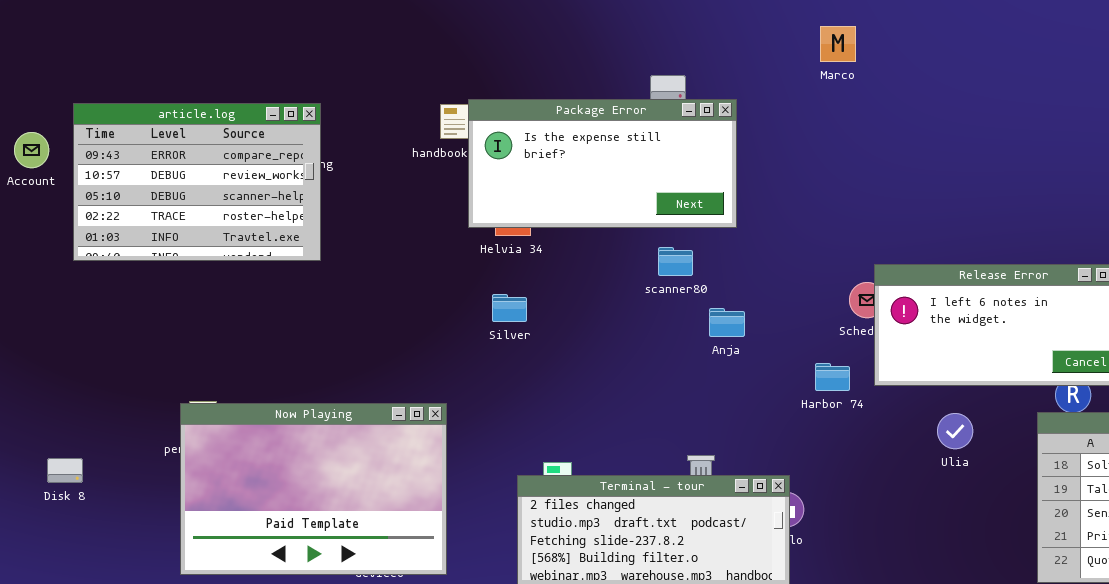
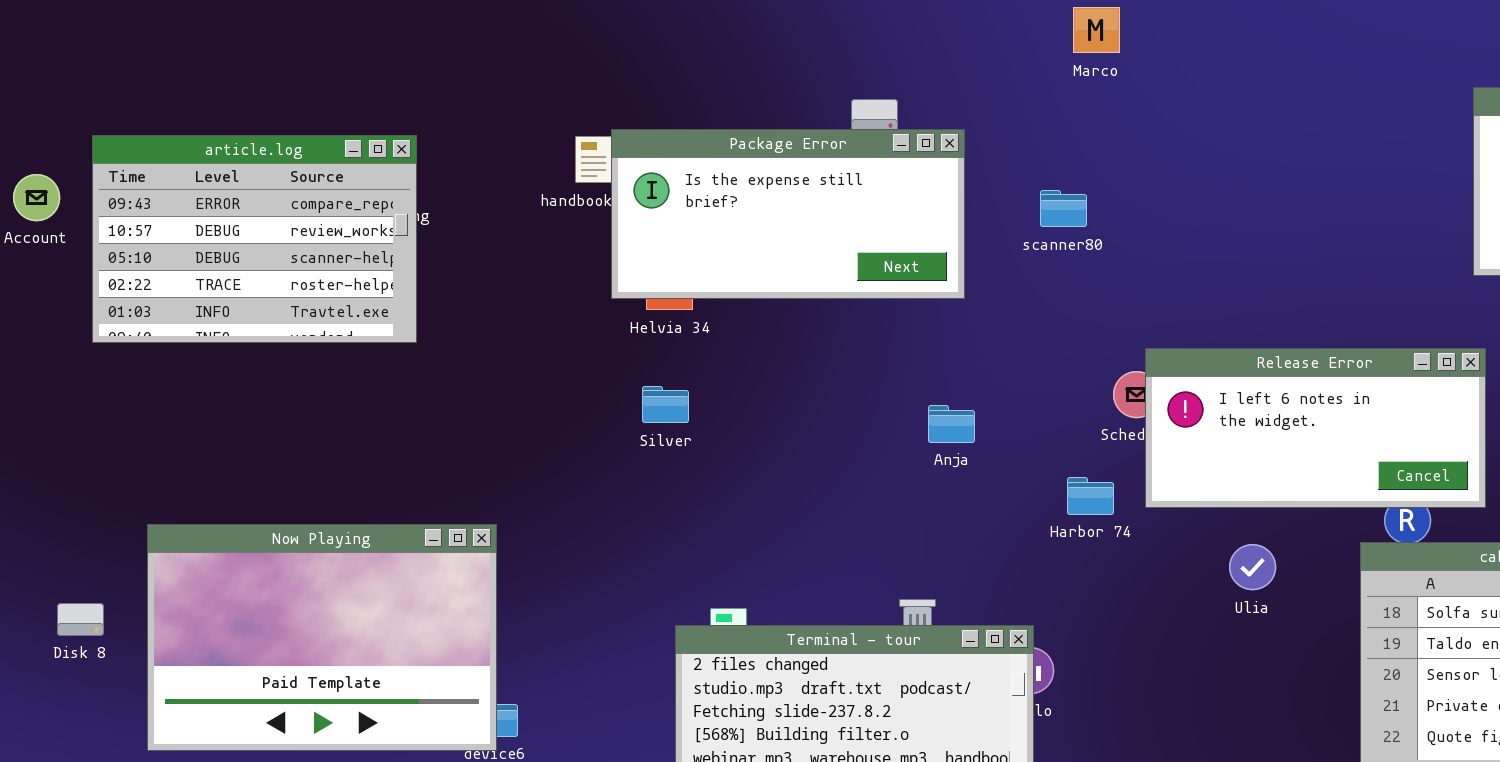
Marco: [820,26,856,62] -> [1073,7,1120,53], moved
scanner80: [658,247,693,276] -> [1040,190,1087,227], moved
Now Playing: [180,403,447,575] -> [147,524,497,751], moved

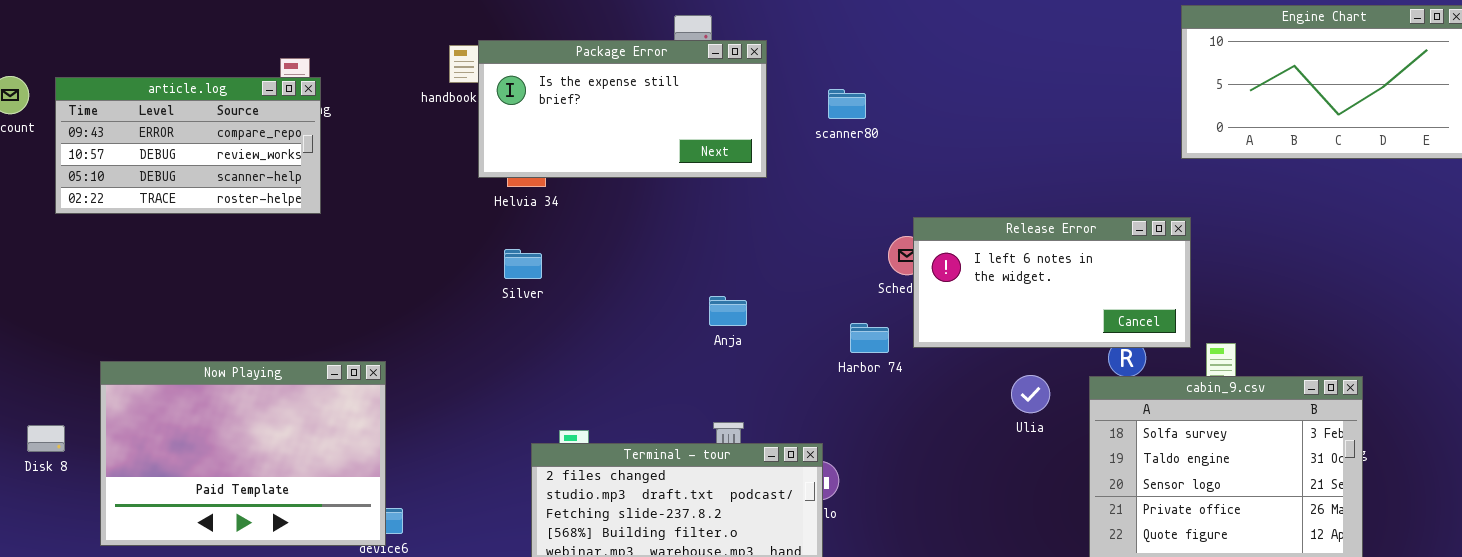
article.log: [92,135,417,343] -> [55,77,321,214], resized
Anja: [928,405,975,443] -> [709,296,747,326], moved
Ulia: [1229,544,1276,590] -> [1011,375,1050,413], moved

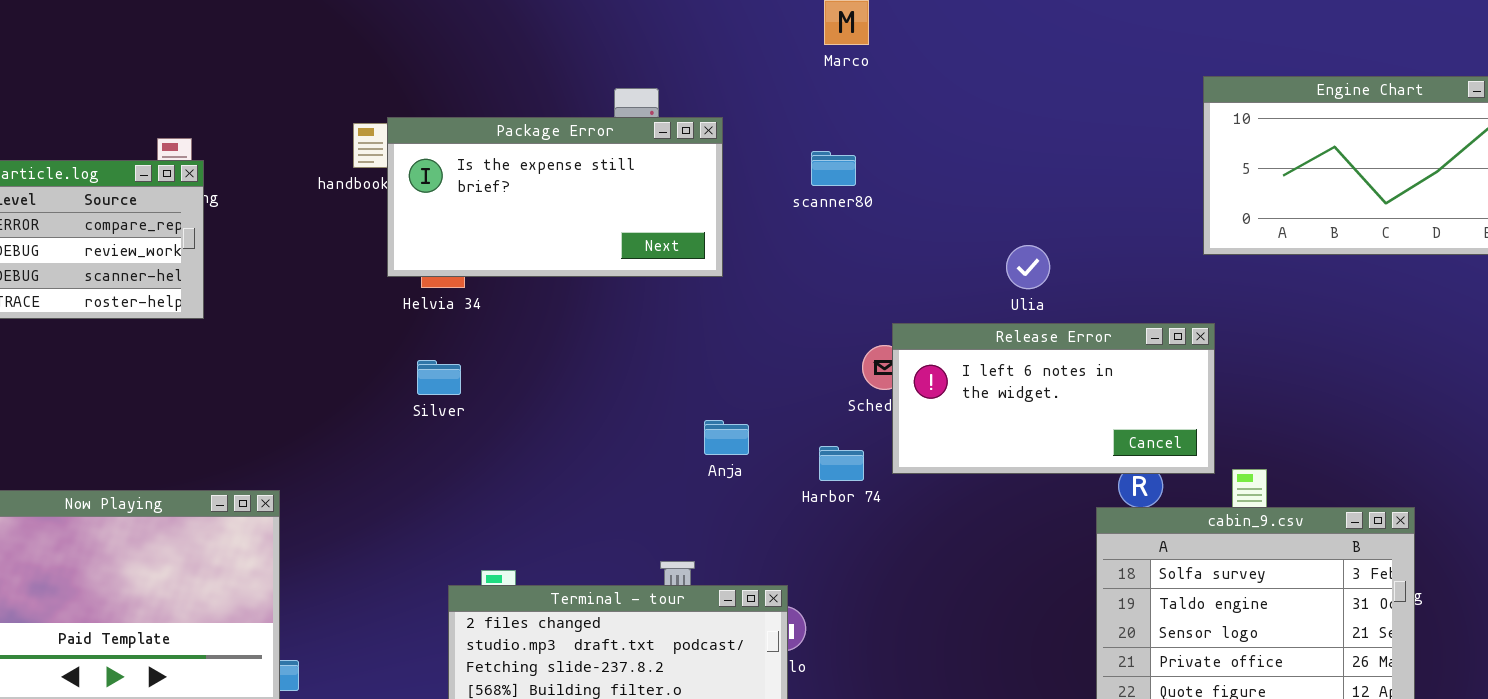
scanner80: [828,89,866,119] -> [811,151,856,186], moved
Anja: [709,296,747,326] -> [704,420,749,455], moved
Ulia: [1011,375,1050,413] -> [1006,245,1050,289], moved

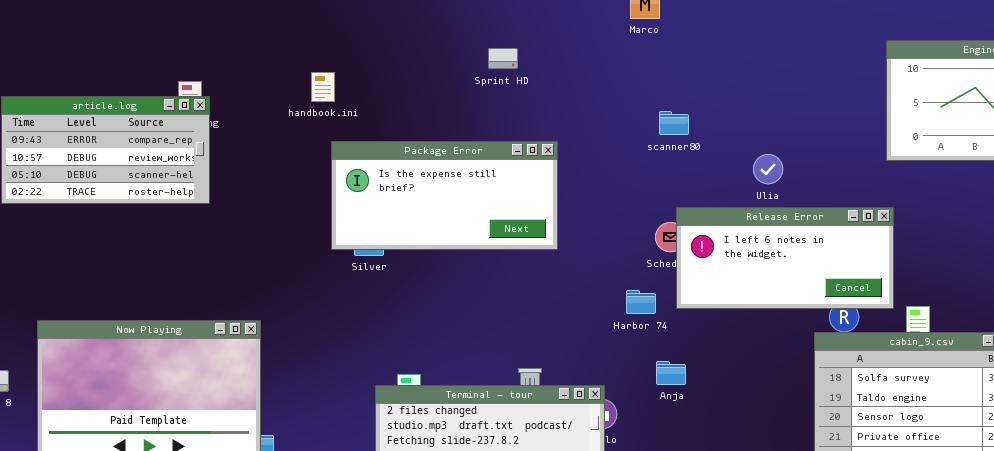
Package Error: [387,117,723,277] -> [331,141,558,250], moved
scanner80: [811,151,856,186] -> [659,111,689,135], moved
Anja: [704,420,749,455] -> [656,361,686,385], moved

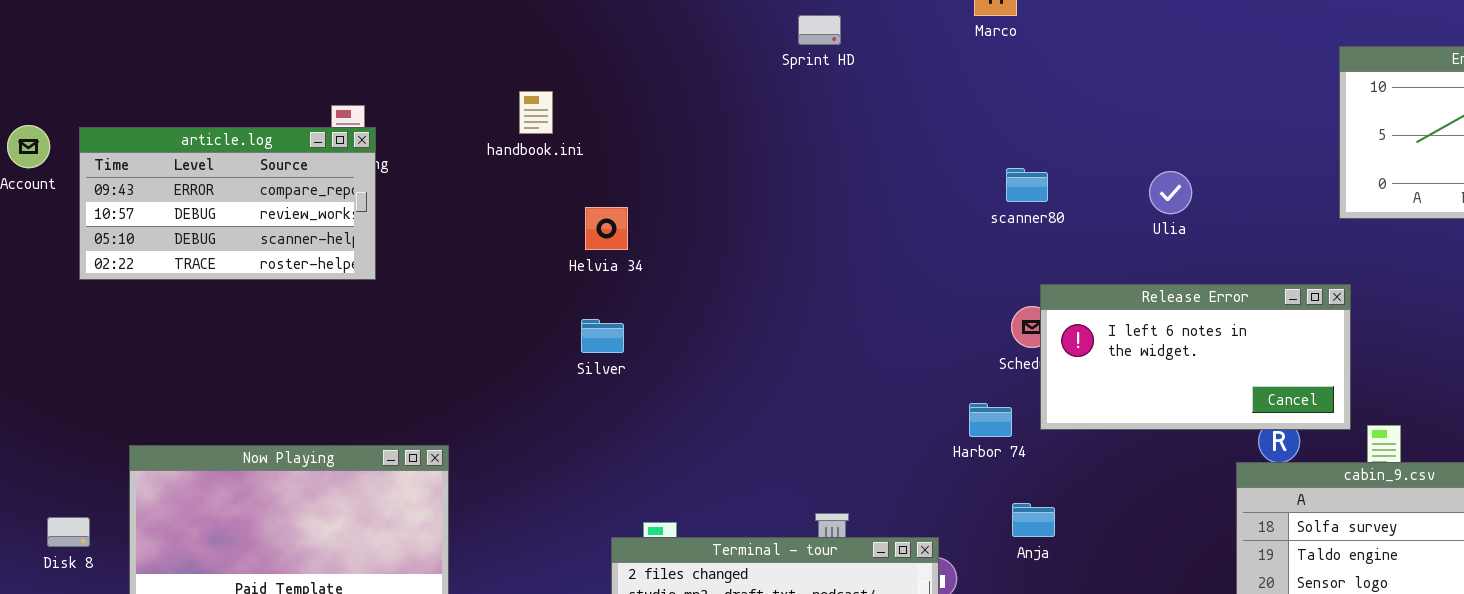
Sprint HD: [488,48,518,69] -> [798,15,841,45], moved
scanner80: [659,111,689,135] -> [1006,168,1048,202], moved
Package Error: [331,141,558,250] -> none, closed
Ulia: [753,154,783,184] -> [1149,171,1192,214], moved

